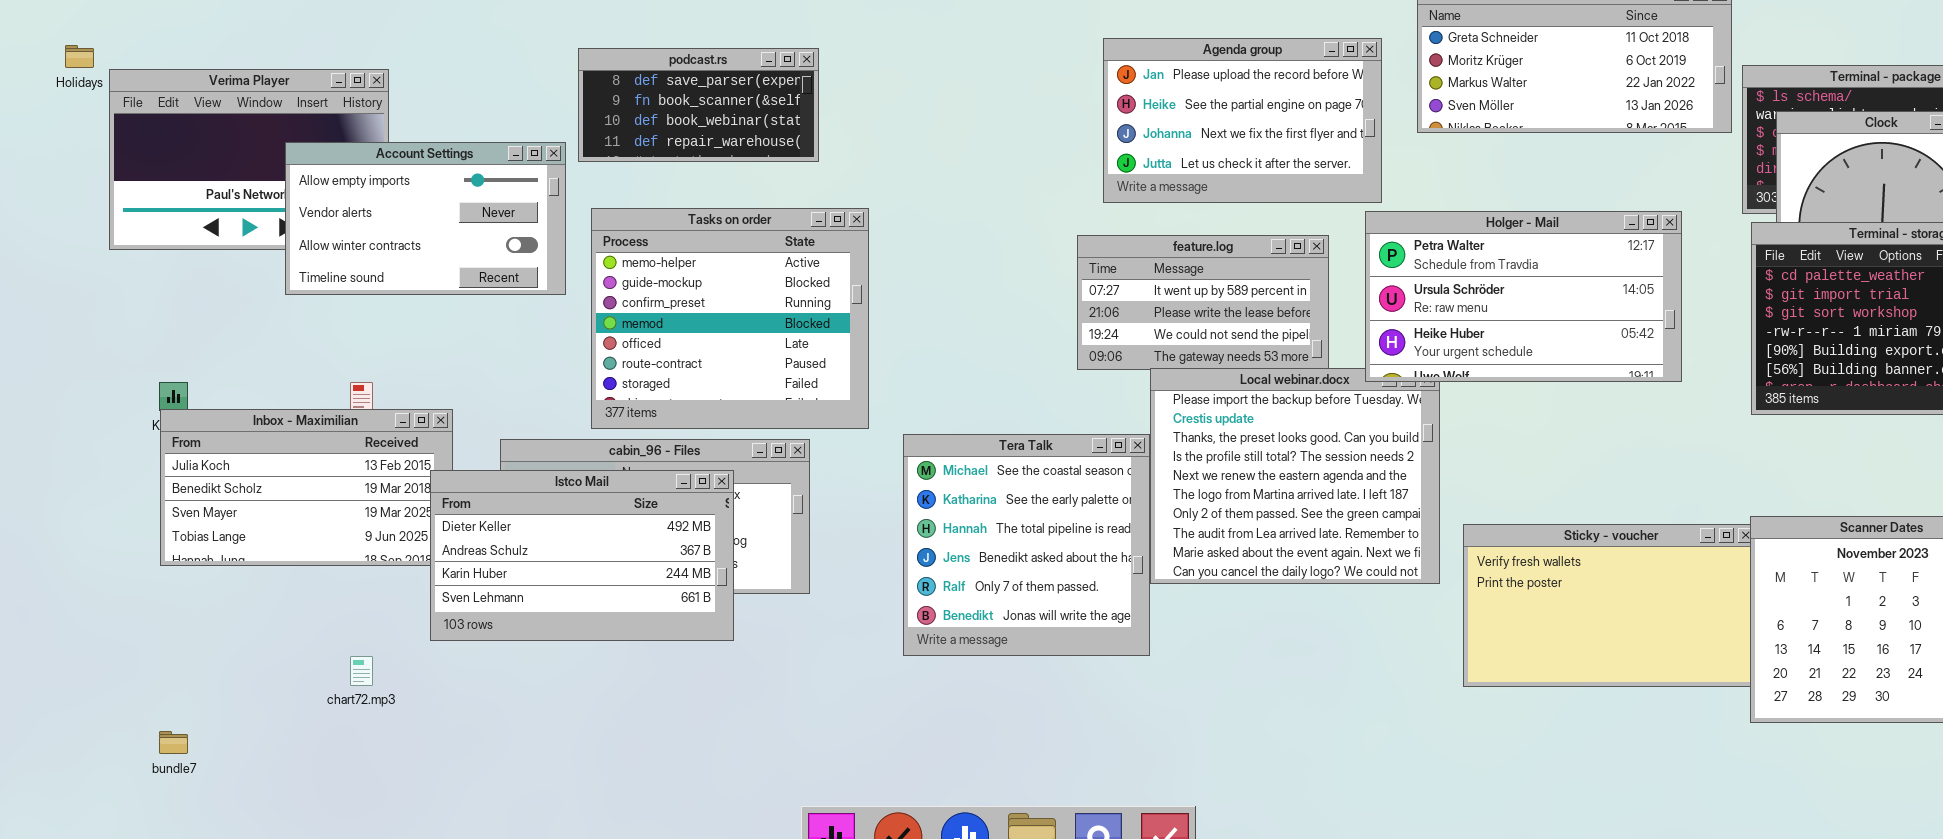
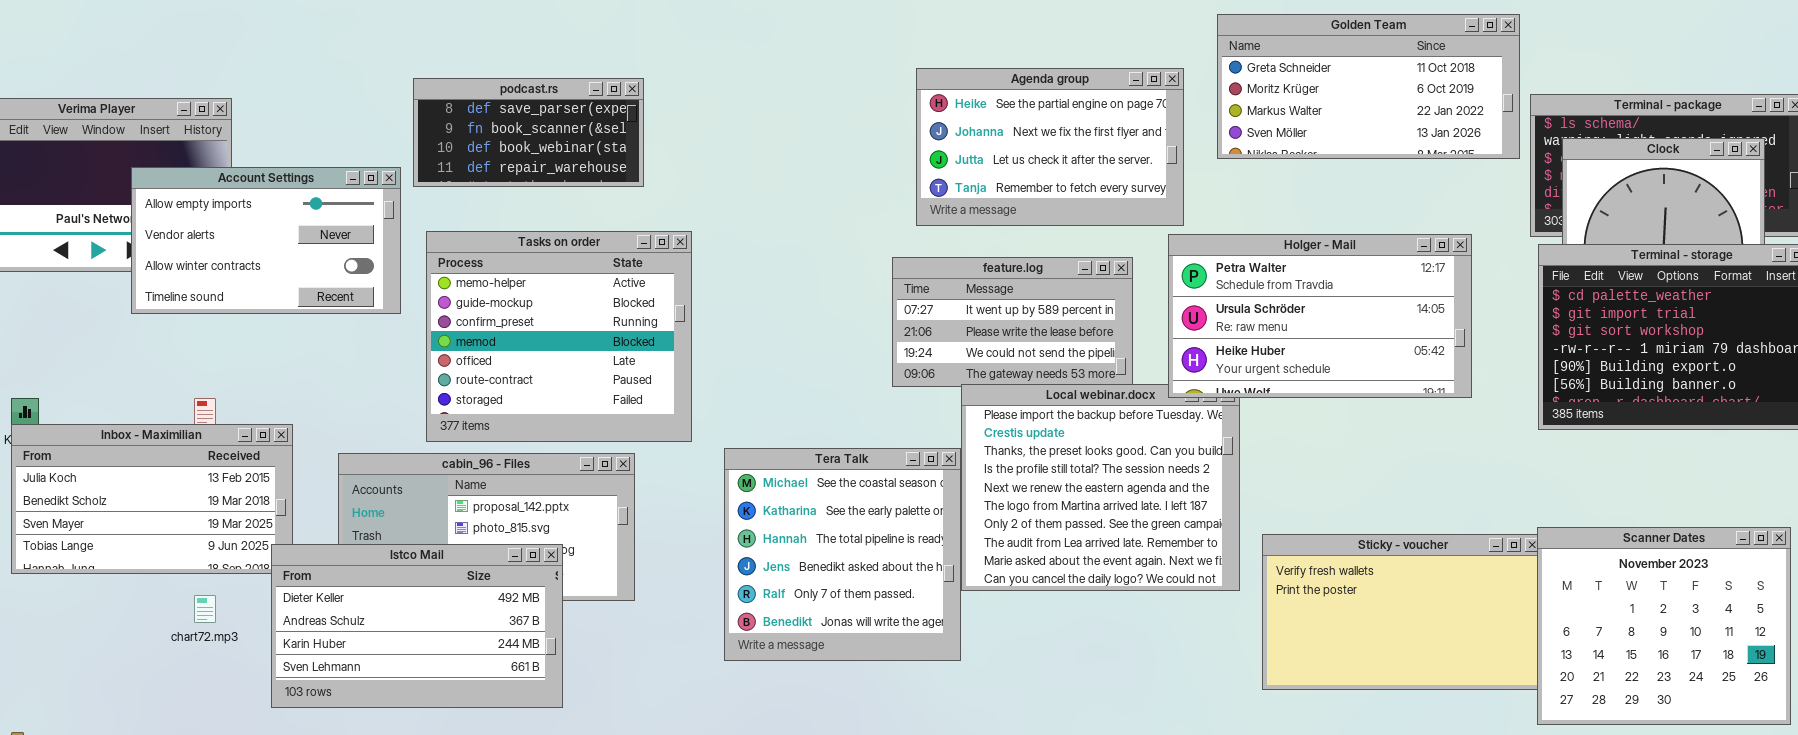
Agenda group: [1103,38,1382,203] -> [916,68,1184,226], scrolled down 1 row
Istco Mail: [430,470,734,641] -> [271,544,563,708], moved
chart72.mp3: [350,656,373,686] -> [194,595,216,623], moved

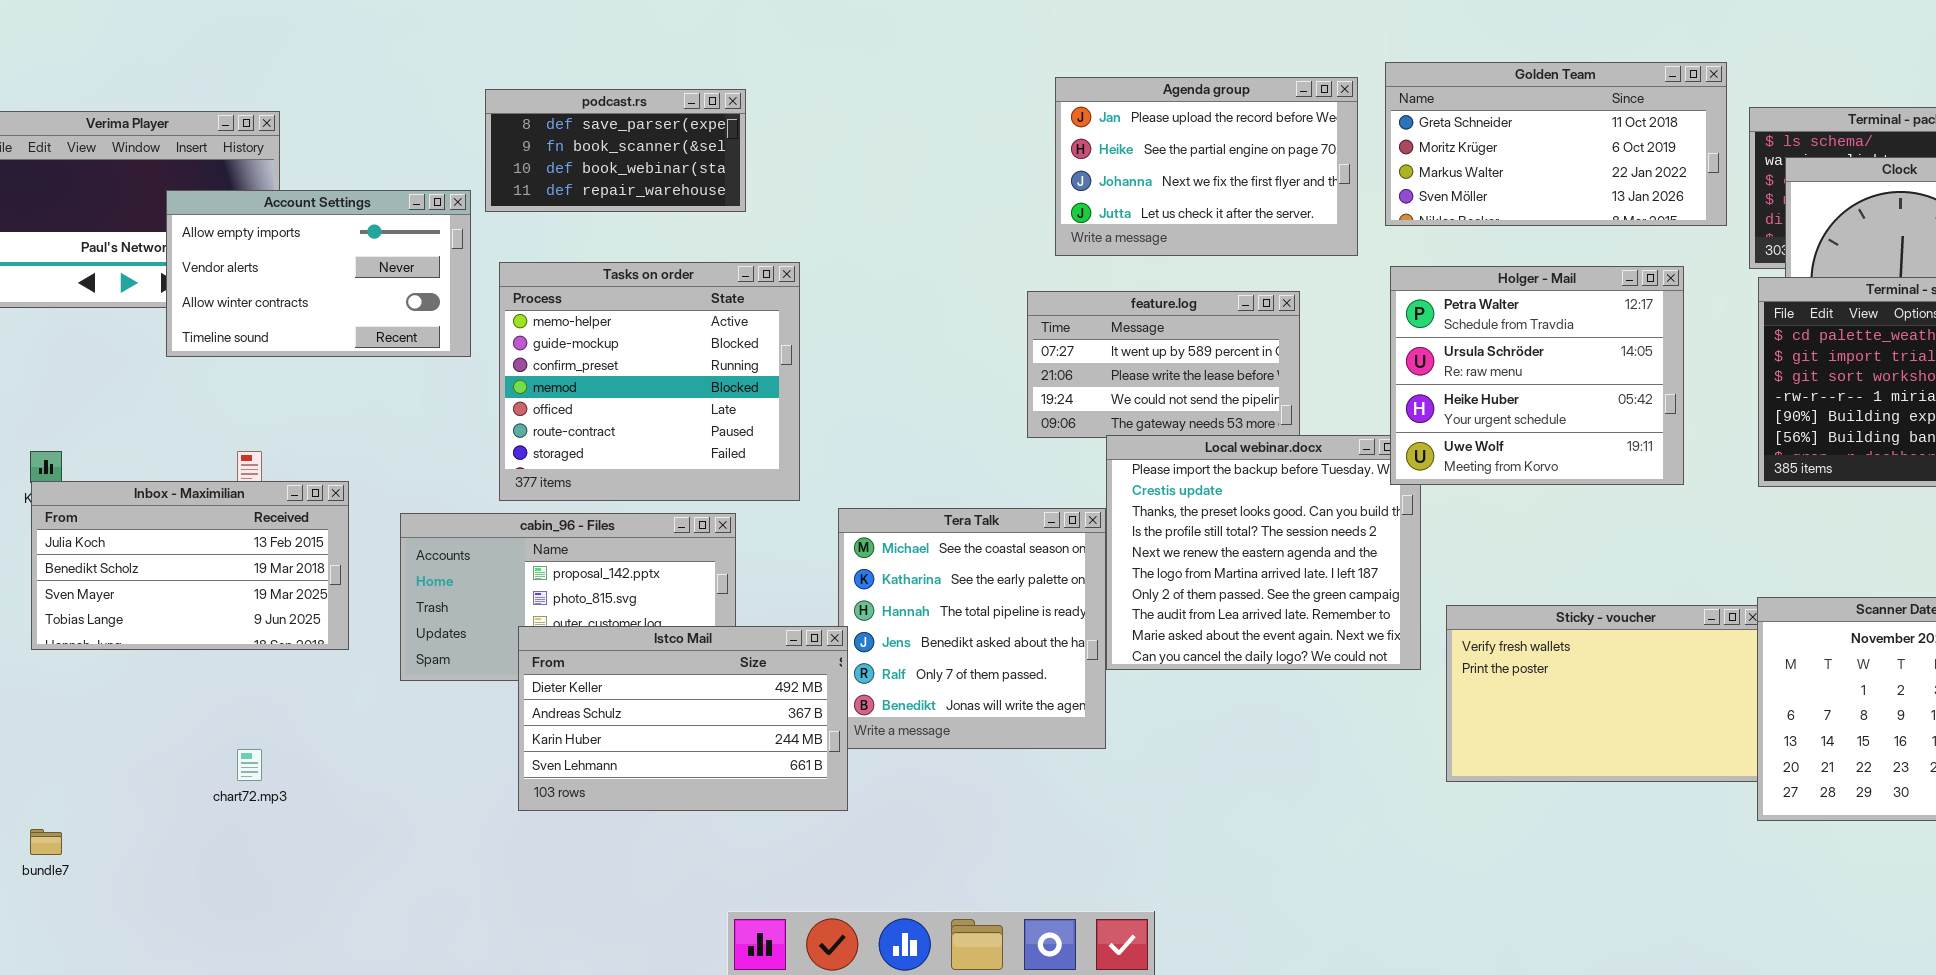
Golden Team: [1217,14,1520,159] -> [1385,62,1727,226], moved
Agenda group: [916,68,1184,226] -> [1055,77,1358,256], scrolled up 1 row
Holger - Mail: [1168,234,1472,398] -> [1390,266,1684,485], resized
Istco Mail: [271,544,563,708] -> [518,626,848,811], moved
chart72.mp3: [194,595,216,623] -> [237,749,262,781], moved

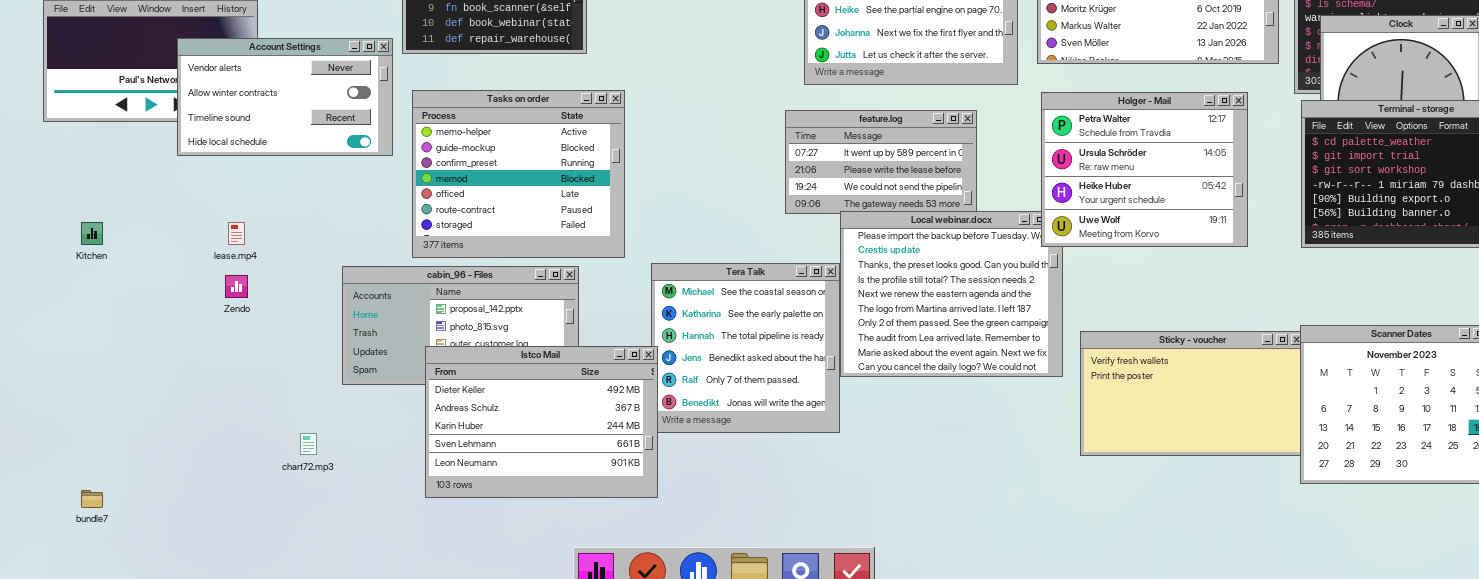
Account Settings: [166,190,471,357] -> [177,38,393,156], scrolled down 1 row
Inbox - Maximilian: [31,481,349,650] -> none, closed
Istco Mail: [518,626,848,811] -> [425,346,658,498], resized
chart72.mp3: [237,749,262,781] -> [300,433,317,455], moved

